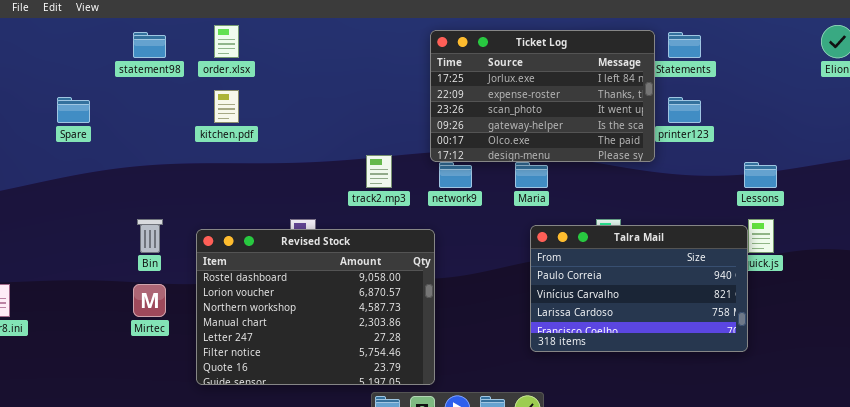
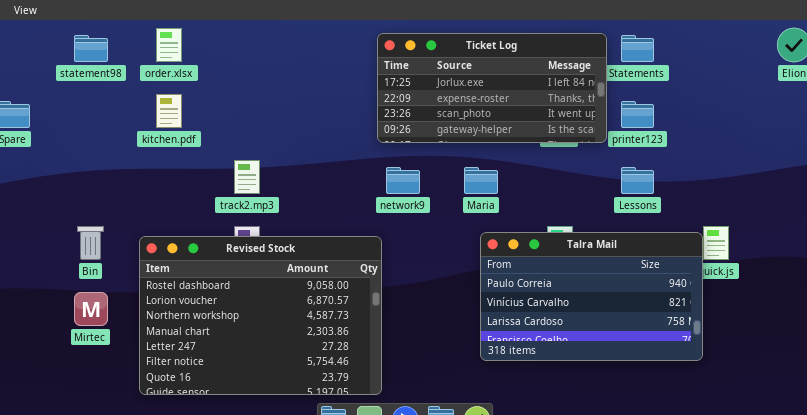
Ticket Log: [430,30,655,162] -> [377,33,607,143], resized
track2.mp3: [366,155,392,188] -> [234,160,260,194], moved
Lessons: [744,162,777,188] -> [621,167,654,194], moved

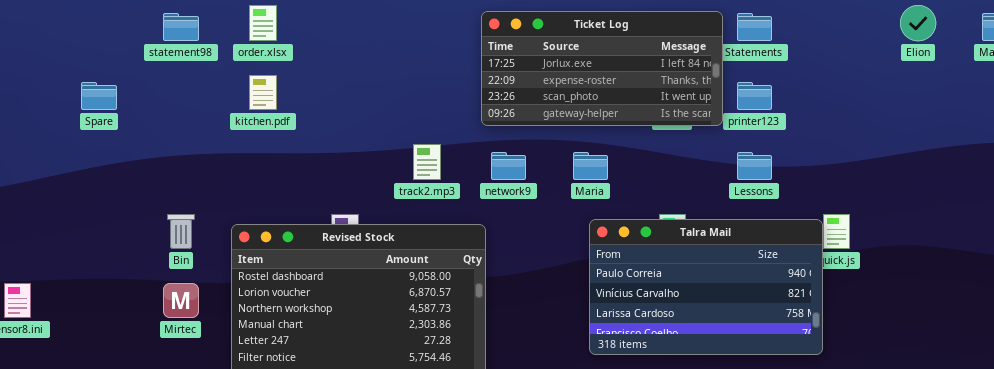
track2.mp3: [234,160,260,194] -> [413,144,441,180], moved

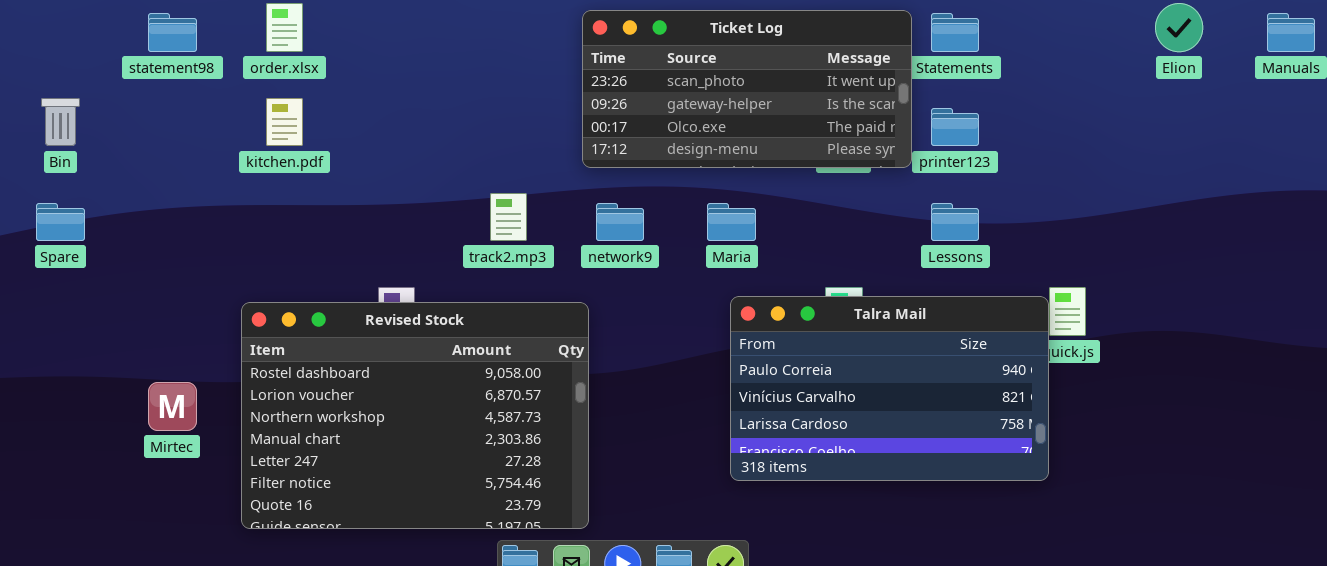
Ticket Log: [481,11,723,126] -> [582,10,912,168], scrolled down 2 rows
Spare: [81,82,117,110] -> [36,203,85,241], moved
Bin: [167,214,195,249] -> [41,98,80,146], moved

